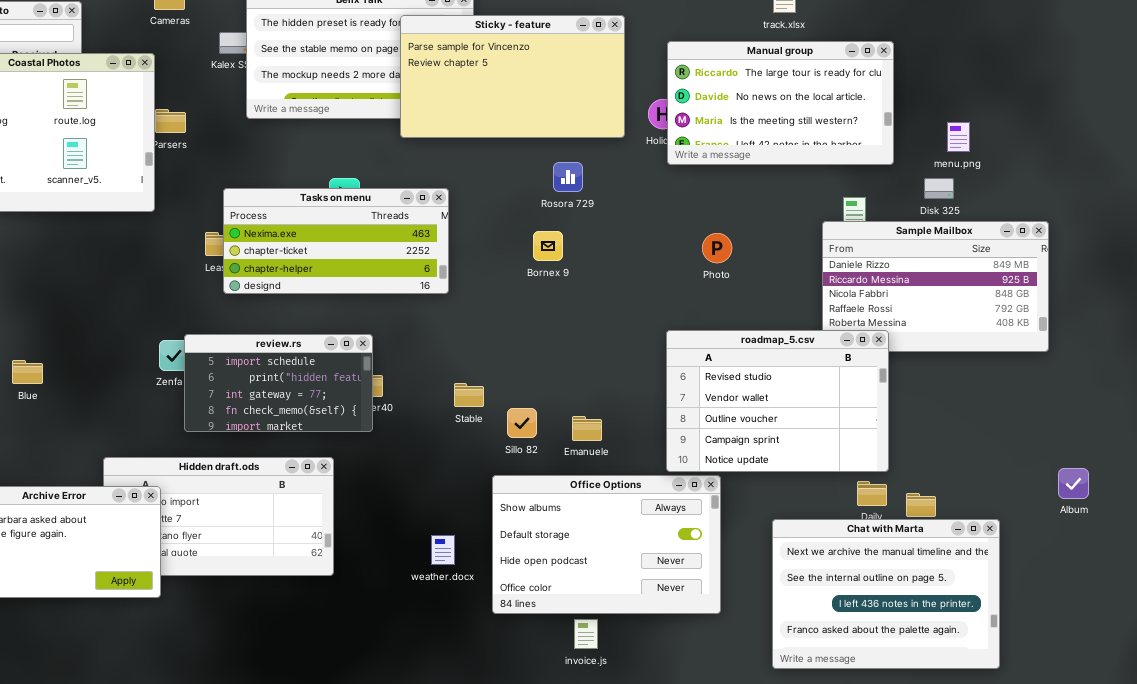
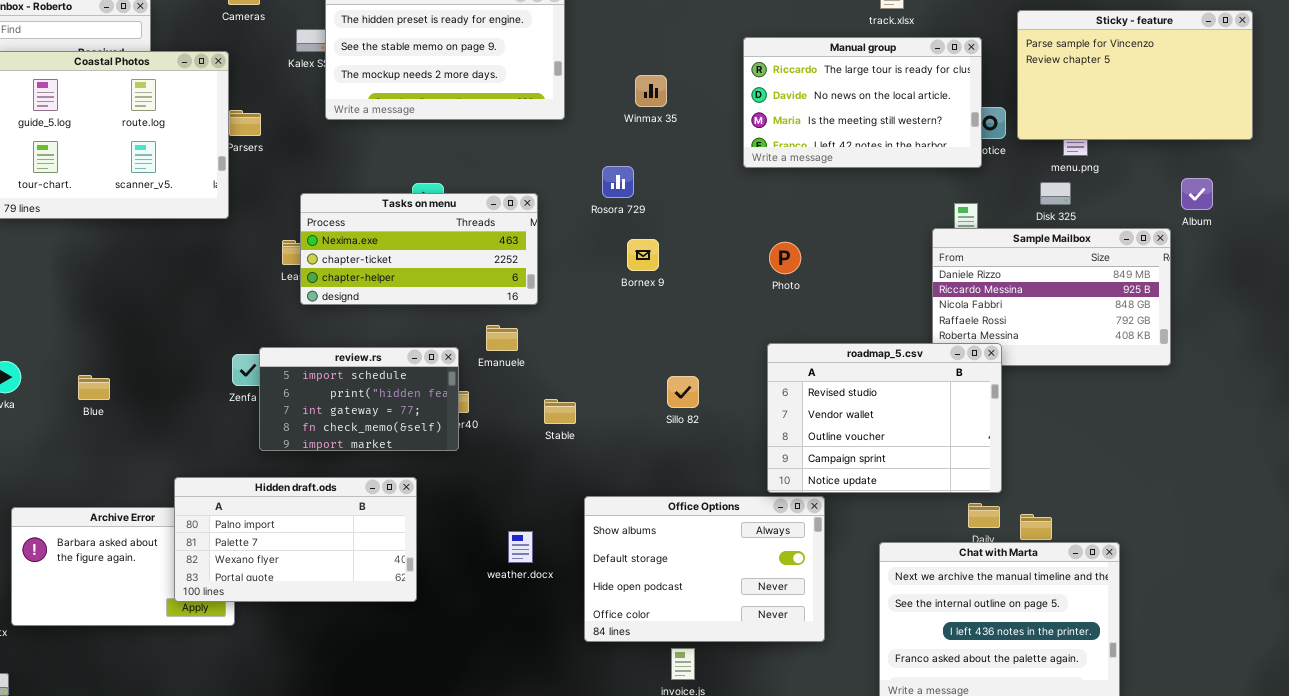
Sticky - feature: [400,15,625,138] -> [1017,10,1253,140], moved
Manual group: [667,41,894,165] -> [743,37,982,168], moved
Rosora 729: [553,162,583,192] -> [602,166,634,198], moved
Photo: [702,233,732,263] -> [769,242,801,274], moved
Sillo 82: [507,408,537,438] -> [667,376,699,408], moved
Emanuele: [572,416,602,441] -> [486,325,518,351], moved
Hidden draft.ods: [103,457,334,576] -> [174,477,417,602], raised
Album: [1058,468,1089,499] -> [1181,178,1213,210], moved
weather.docx: [431,535,455,565] -> [508,531,533,563], moved

